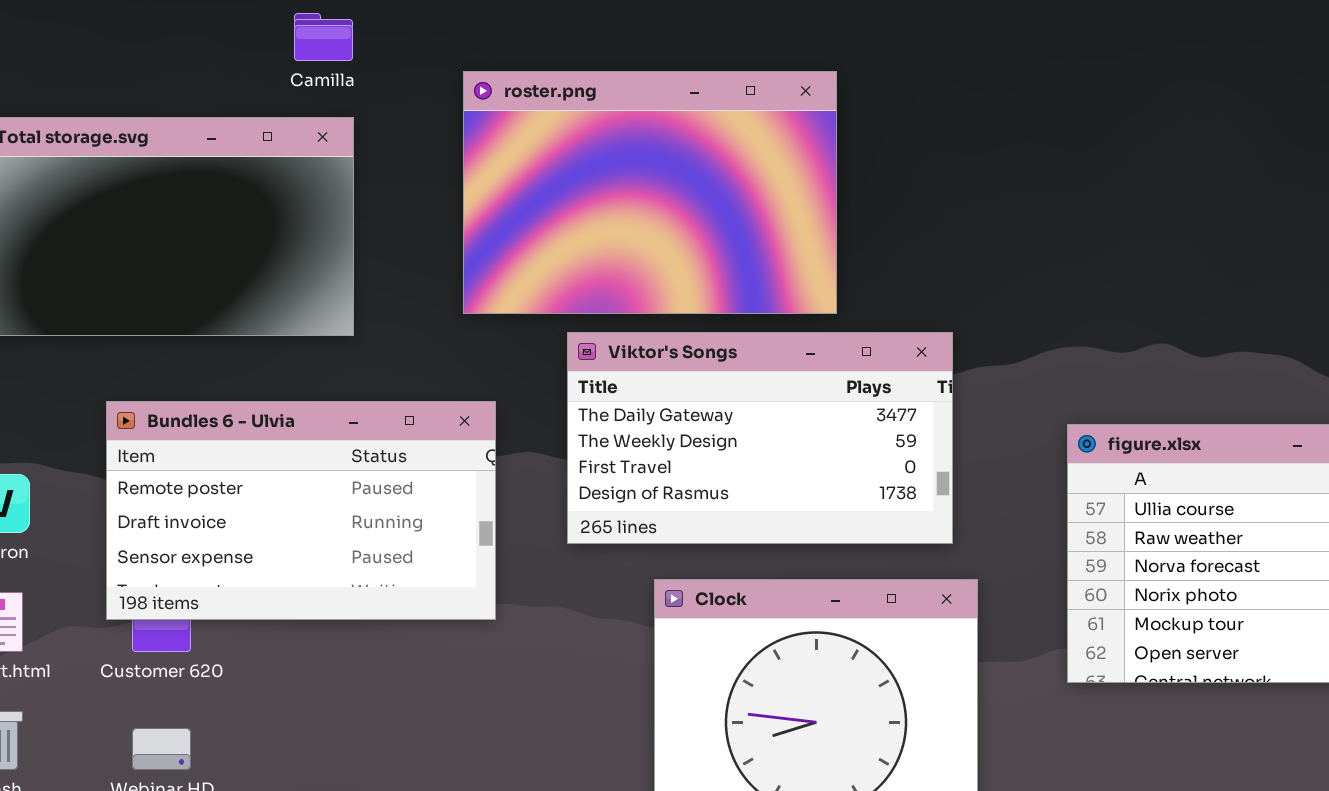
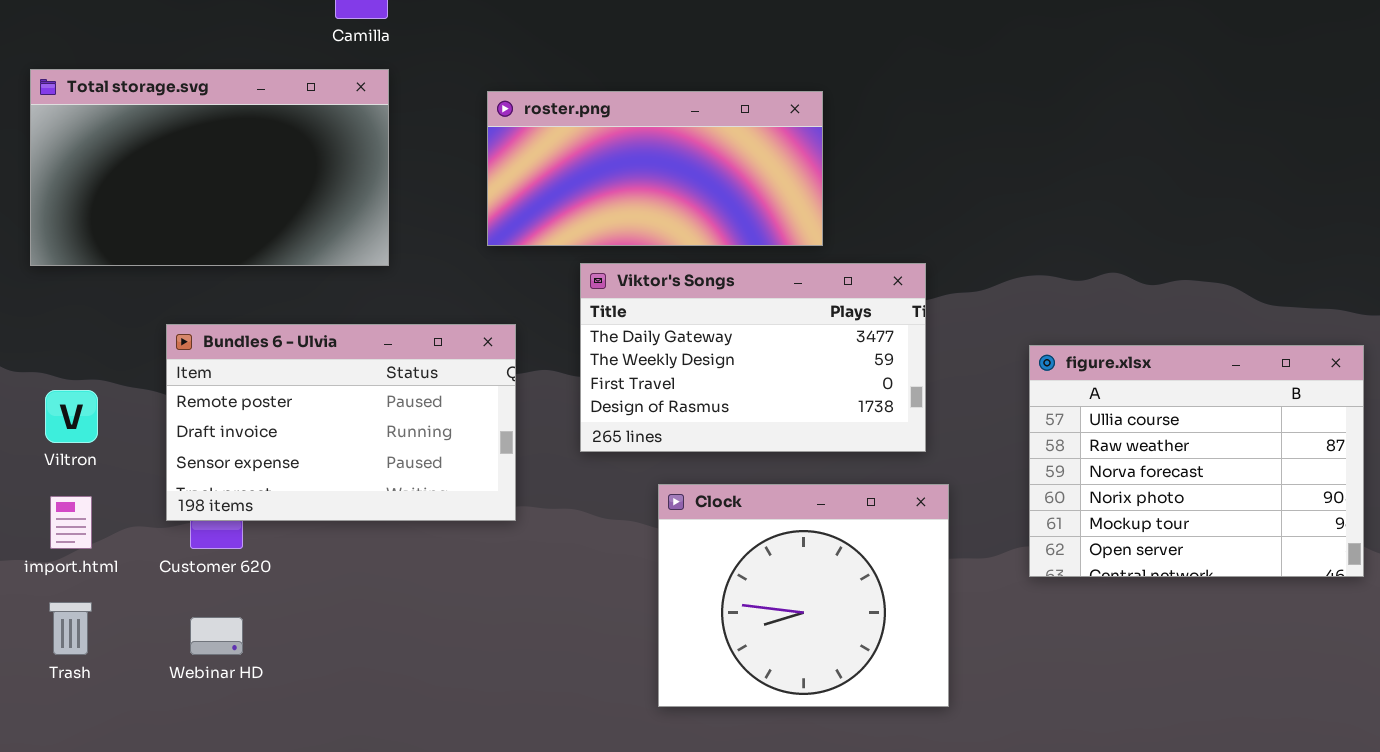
roster.png: [463,71,837,314] -> [487,91,823,246], resized

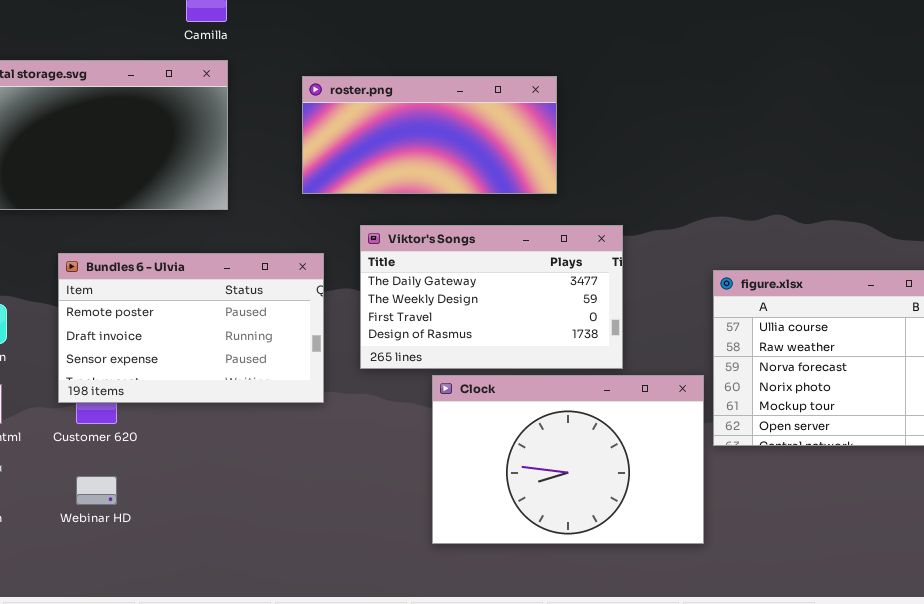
Viktor's Songs: [580,263,926,452] -> [360,225,623,369], moved
Clock: [658,484,949,707] -> [432,375,704,544], resized

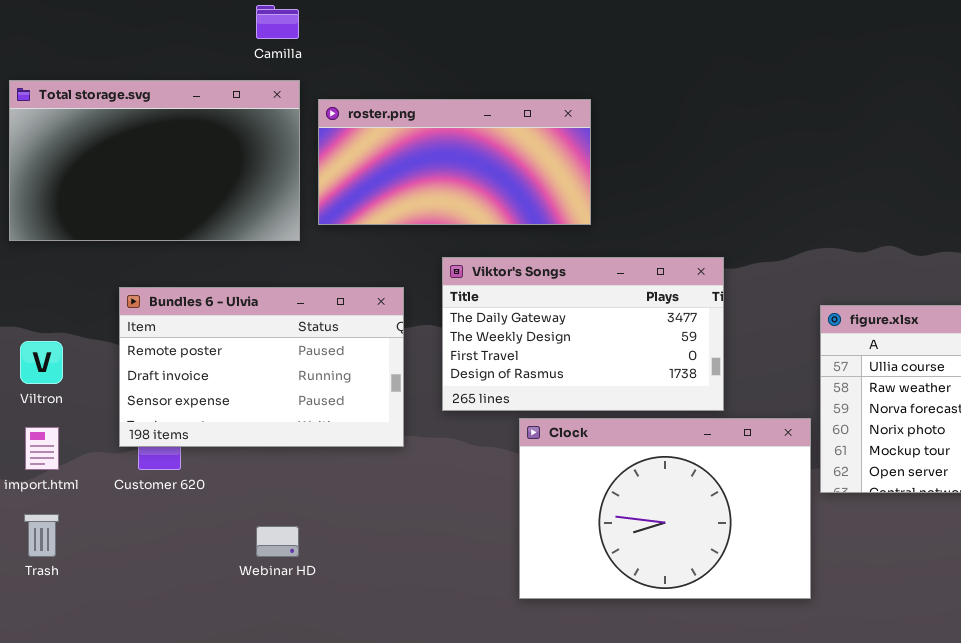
roster.png: [302,76,557,194] -> [318,99,591,225], moved
Webinar HD: [76,476,117,505] -> [256,526,299,557], moved

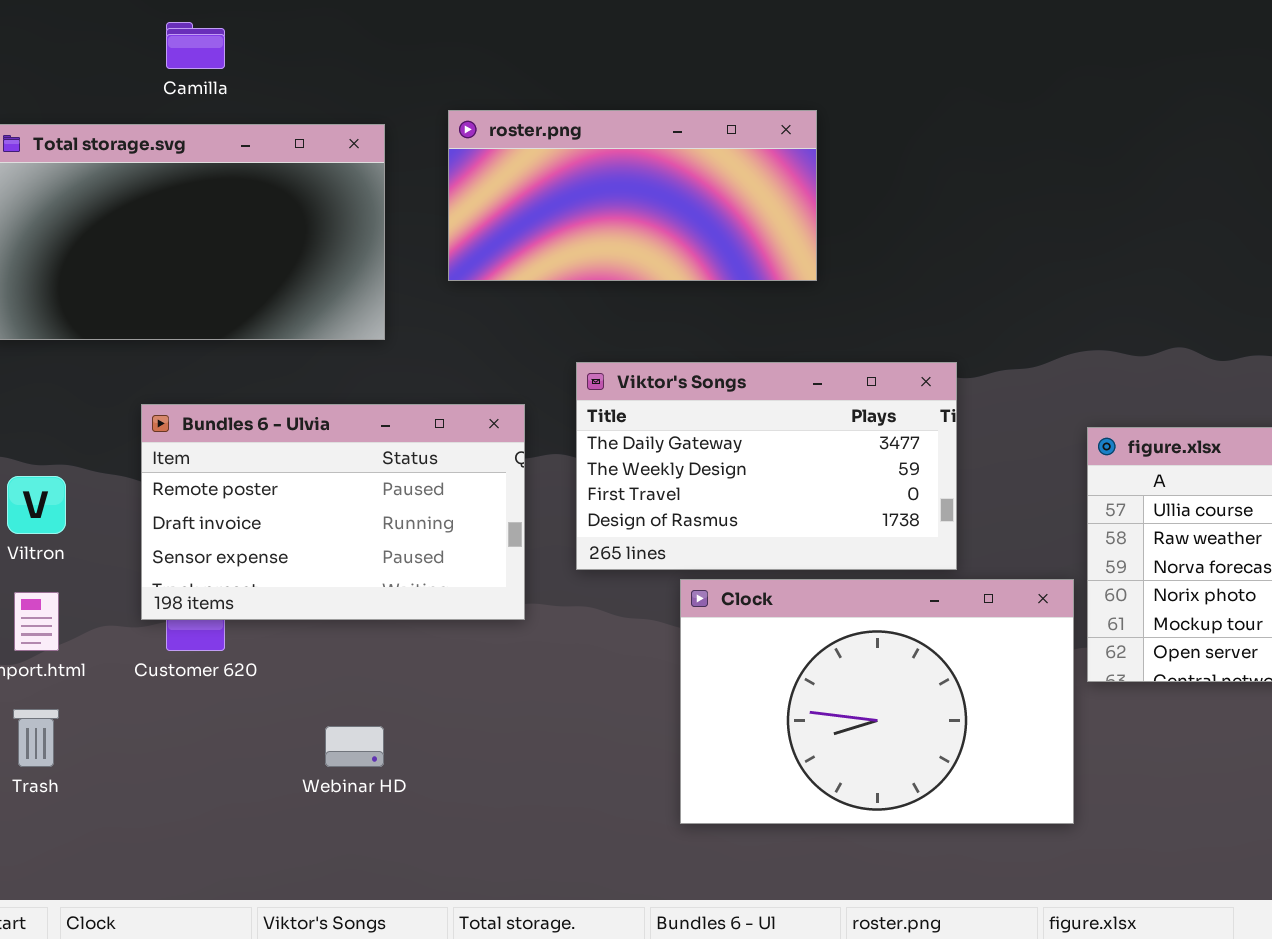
Camilla: [256,5,299,39] -> [166,22,225,69], moved
roster.png: [318,99,591,225] -> [448,110,817,281], moved

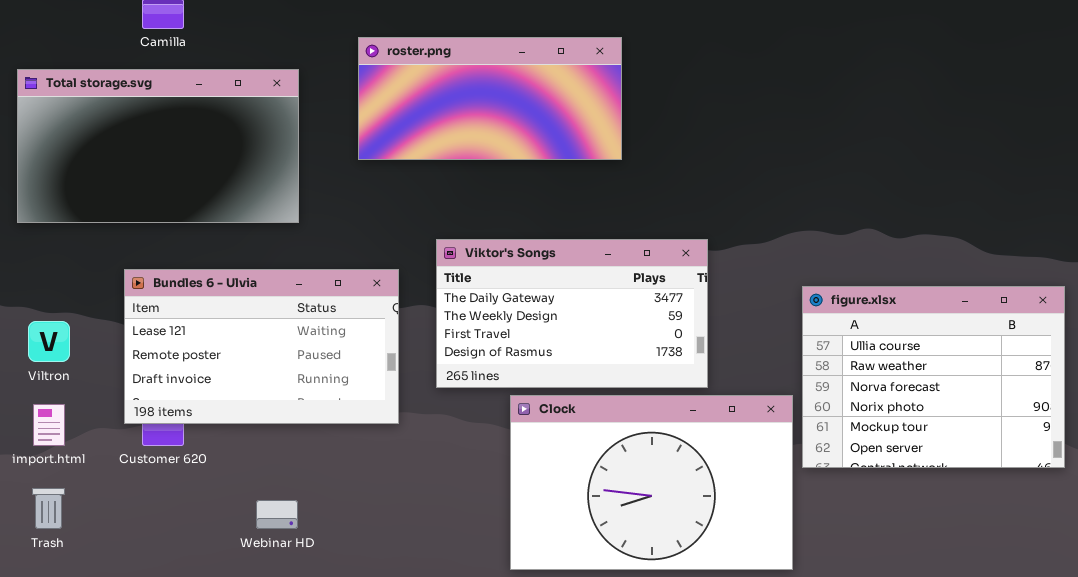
roster.png: [448,110,817,281] -> [358,37,622,160], moved
Bundles 6 - Ulvia: [141,404,525,620] -> [124,269,399,424], scrolled up 1 row

